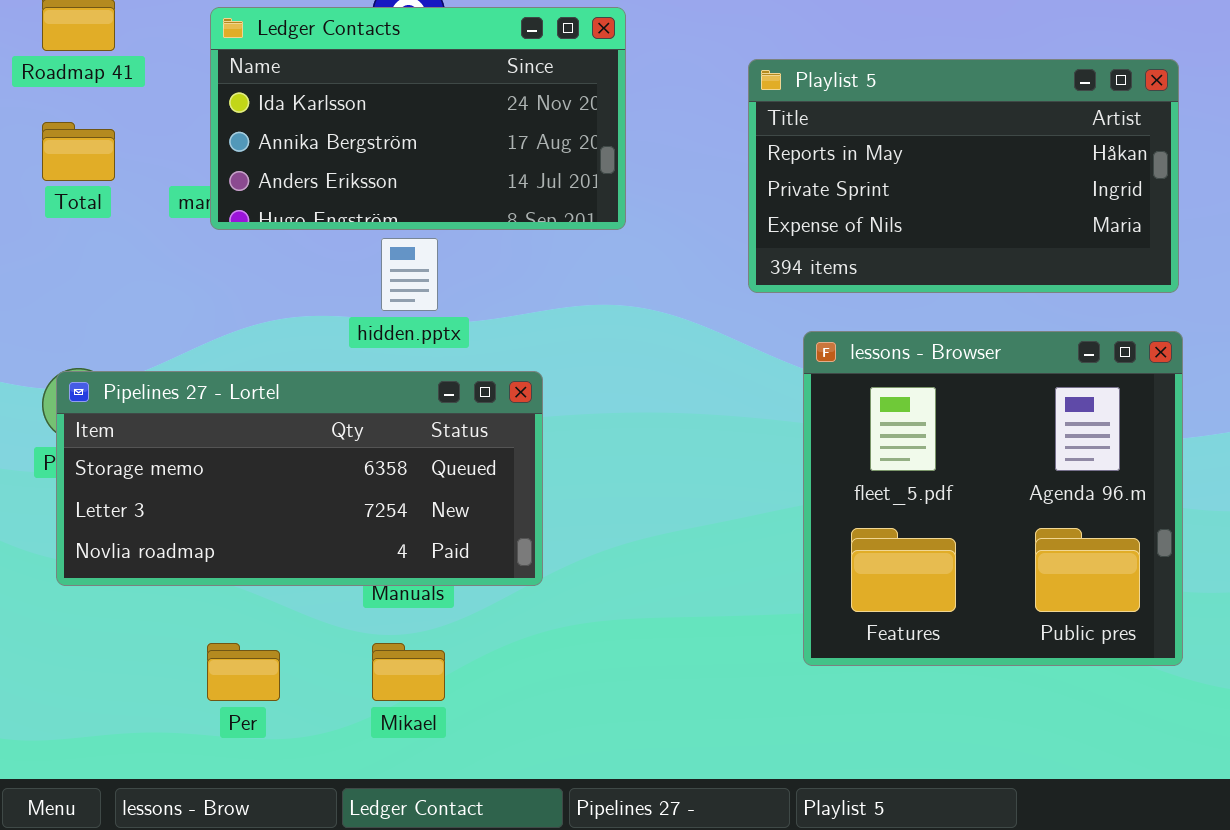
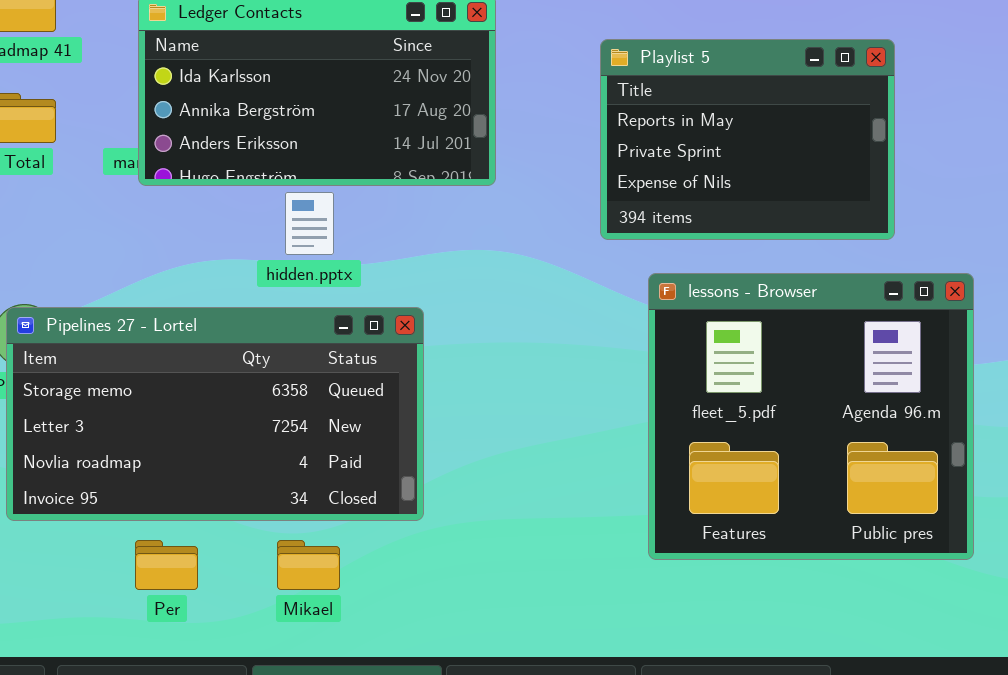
Playlist 5: [748,59,1179,293] -> [600,39,895,240], resized
Pipelines 27 - Lortel: [56,371,543,586] -> [6,307,424,521], resized

